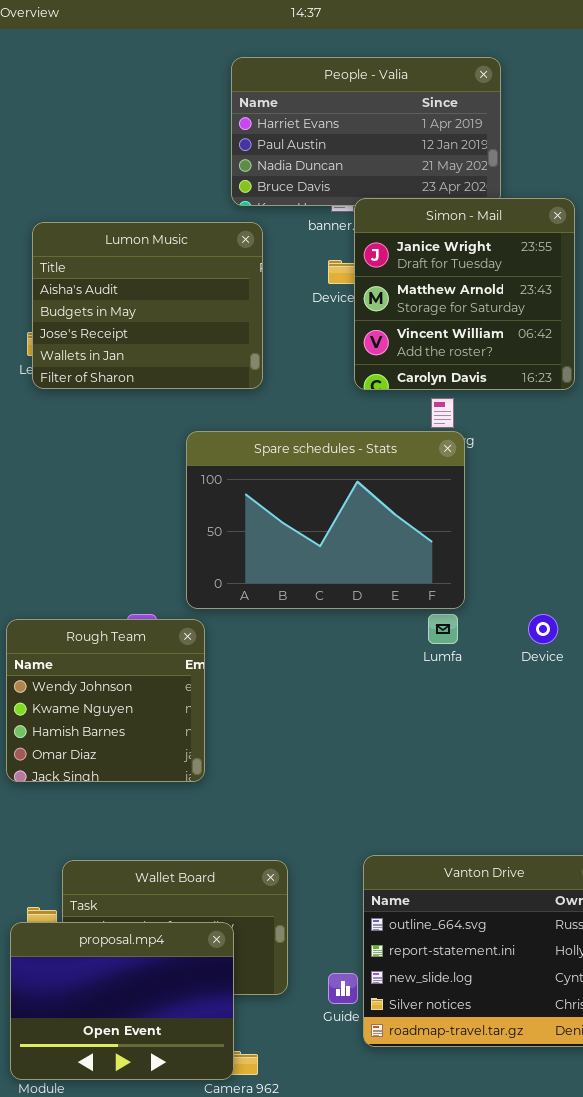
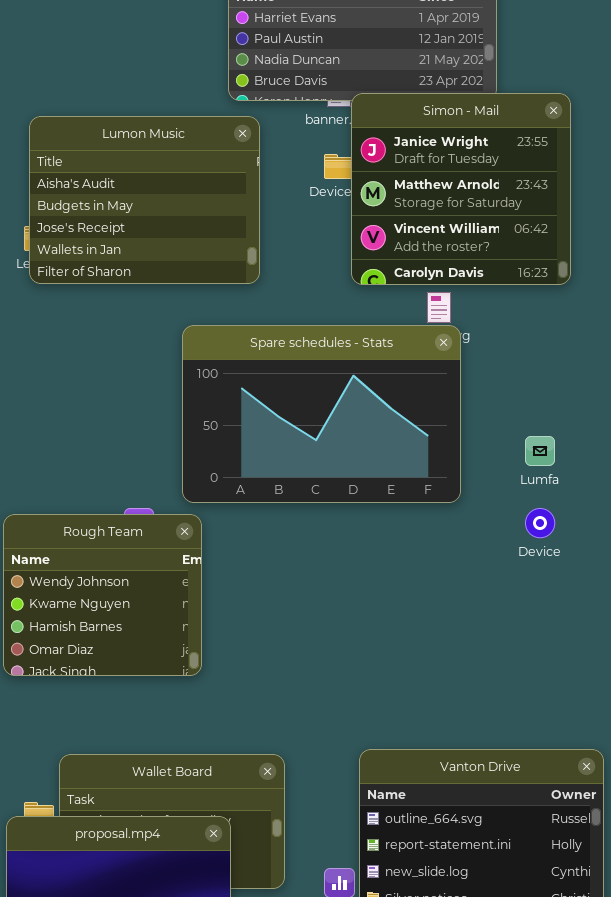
Lumfa: [428,614,458,644] -> [525,436,555,466], moved

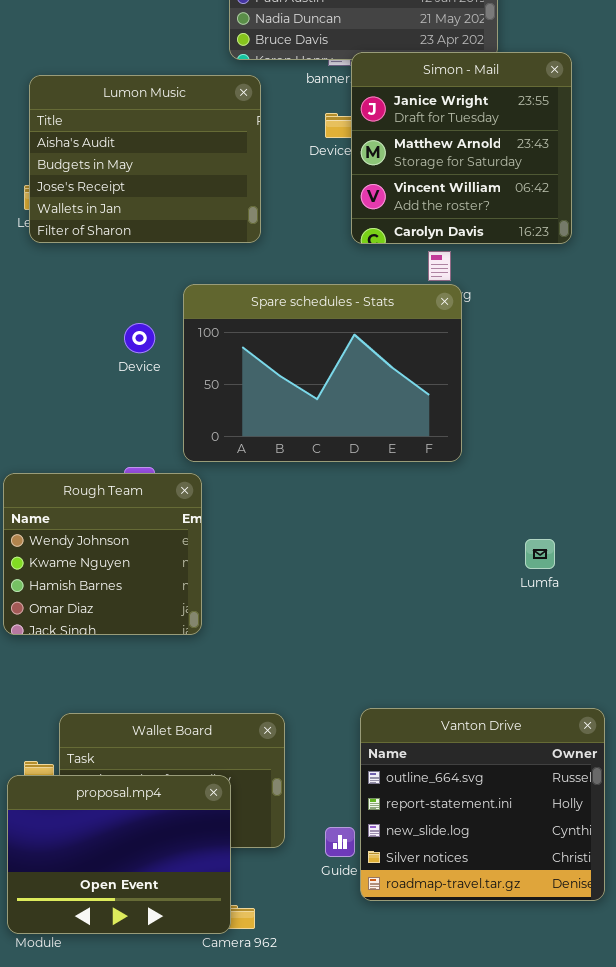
Lumfa: [525,436,555,466] -> [525,539,555,569], moved
Device: [525,508,555,538] -> [124,323,155,353], moved

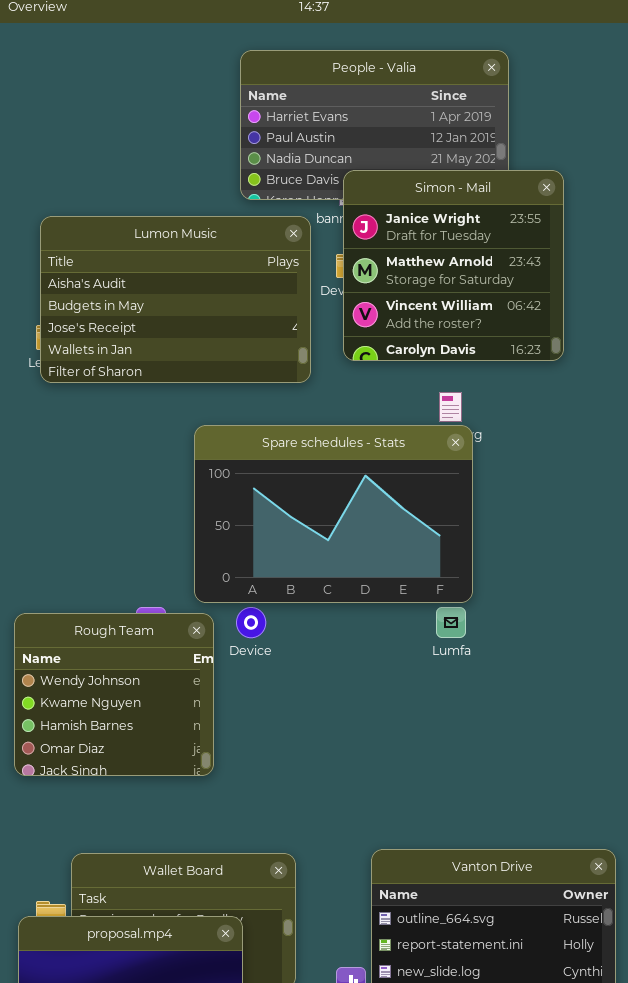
Simon - Mail: [351,52,572,244] -> [343,170,564,361], moved
Lumon Music: [29,75,261,243] -> [40,216,311,383], resized
Device: [124,323,155,353] -> [236,607,266,638], moved
Lumfa: [525,539,555,569] -> [436,607,466,638], moved

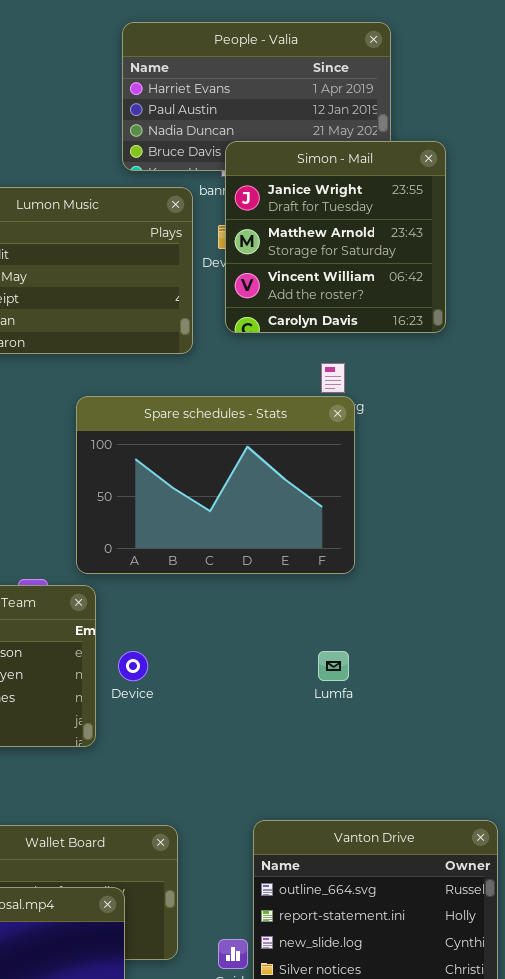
Device: [236,607,266,638] -> [118,651,148,681], moved
Lumfa: [436,607,466,638] -> [318,651,349,681], moved

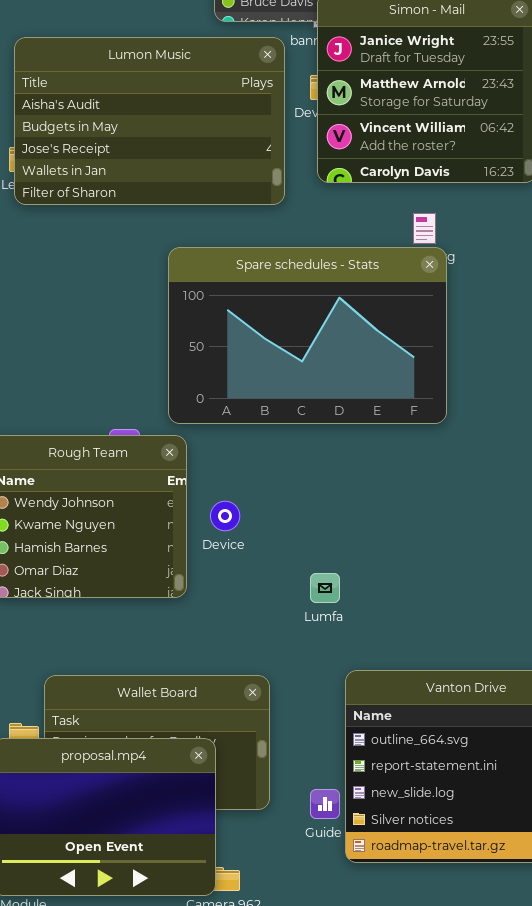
Lumfa: [318,651,349,681] -> [310,573,340,603], moved

